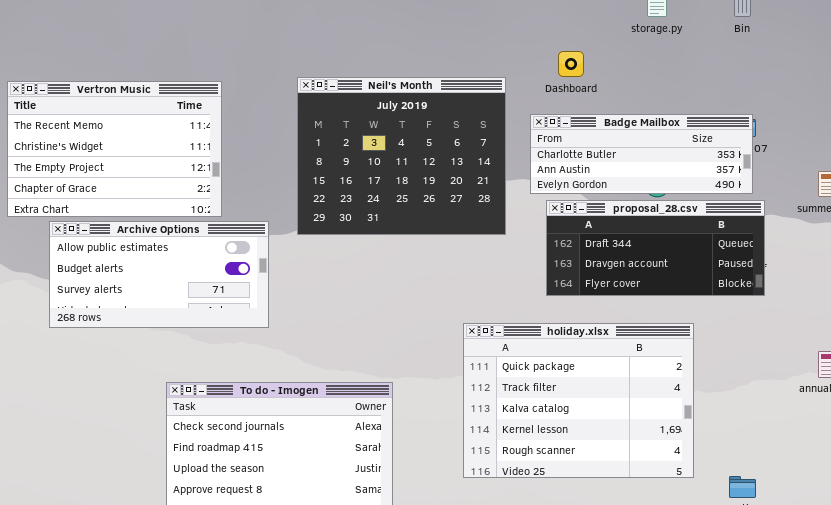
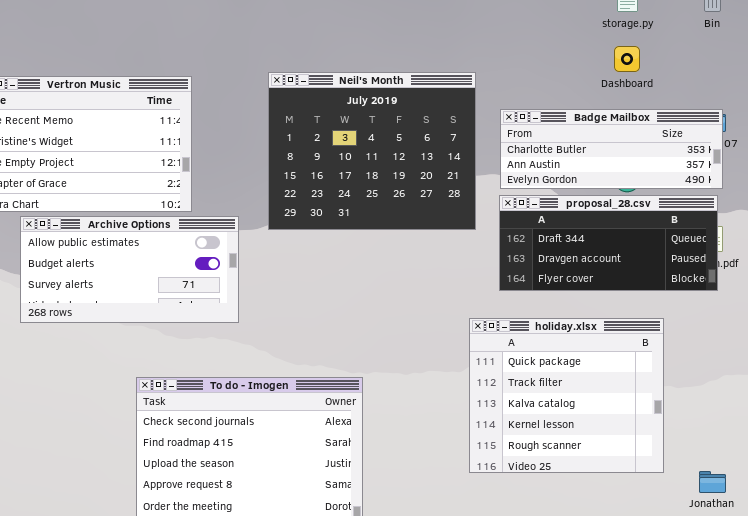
Dashboard: [558,51,584,77] -> [614,46,640,72], moved
proposal_28.csv: [546,200,765,296] -> [499,195,718,291], moved
holiday.xlsx: [463,323,694,478] -> [469,318,664,473], resized

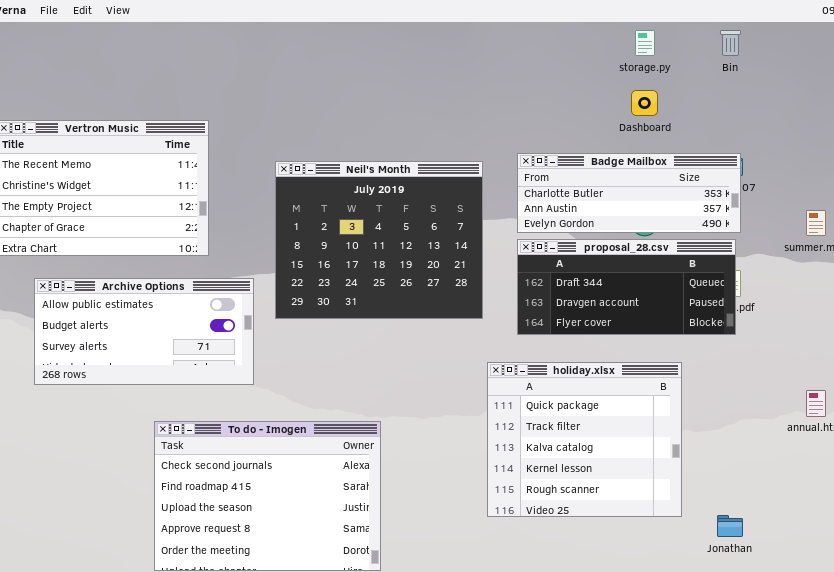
Neil's Month: [268,72,476,230] -> [275,161,483,319], moved
Archive Options: [20,216,239,323] -> [34,278,254,385], moved

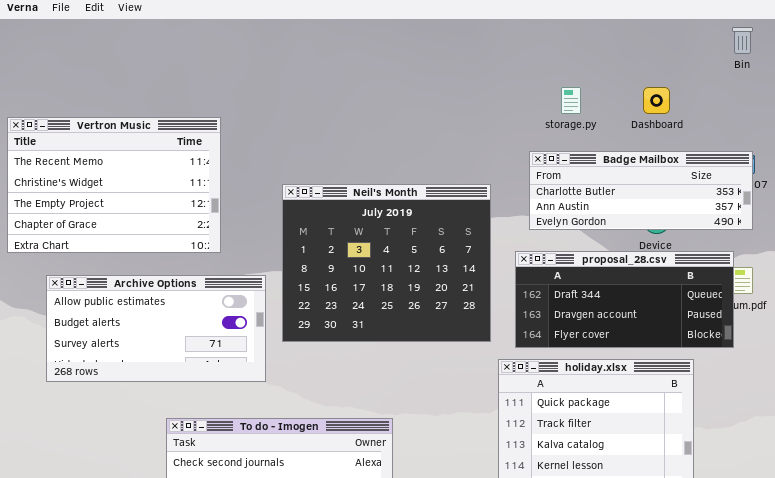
storage.py: [635,30,655,56] -> [561,87,581,114], moved
Neil's Month: [275,161,483,319] -> [282,184,491,342], moved
proposal_28.csv: [517,239,736,335] -> [515,251,734,348], moved

